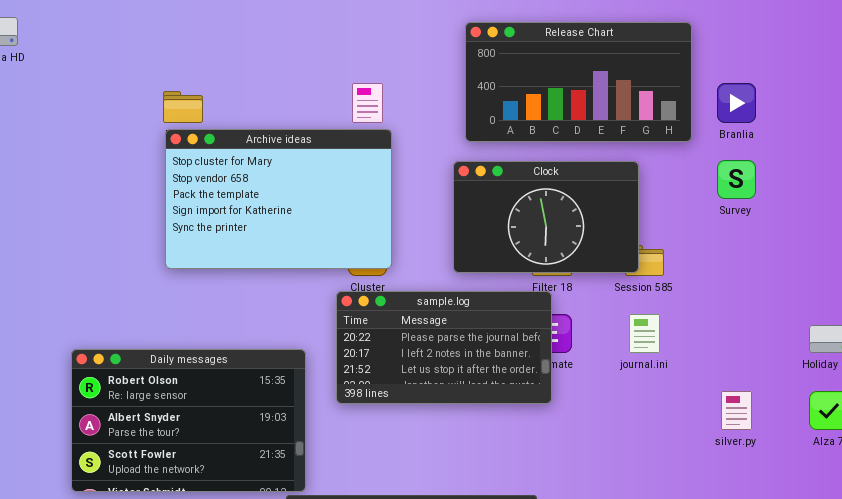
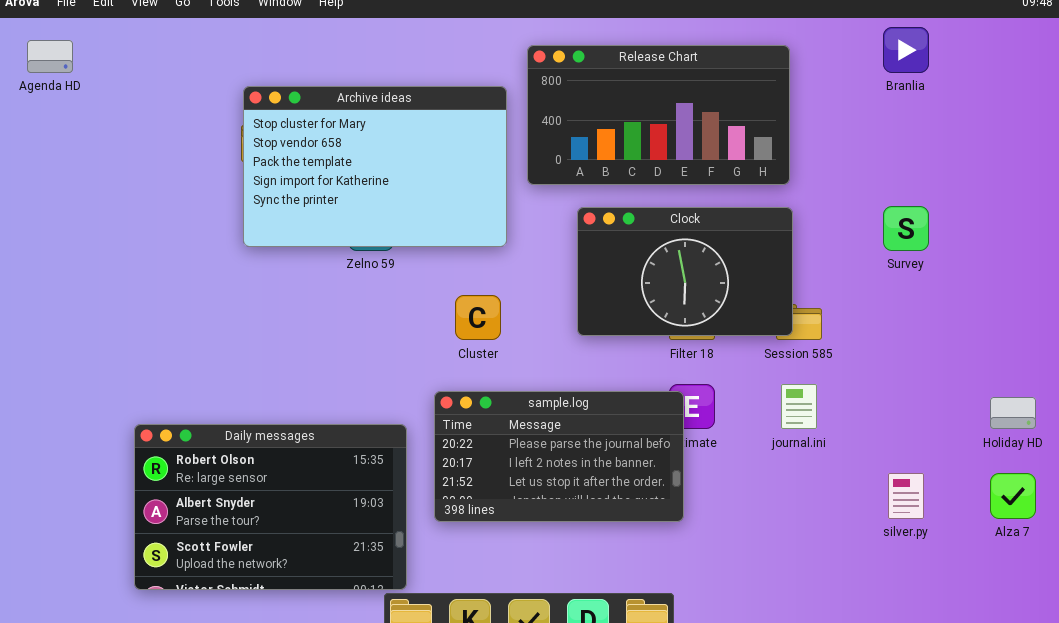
Release Chart: [465,22,692,142] -> [527,45,790,185], moved
Branlia: [717,83,756,123] -> [883,27,929,73], moved
Archive ideas: [165,129,392,269] -> [243,86,507,247], moved
sample.log: [336,291,552,404] -> [434,391,684,522], moved

